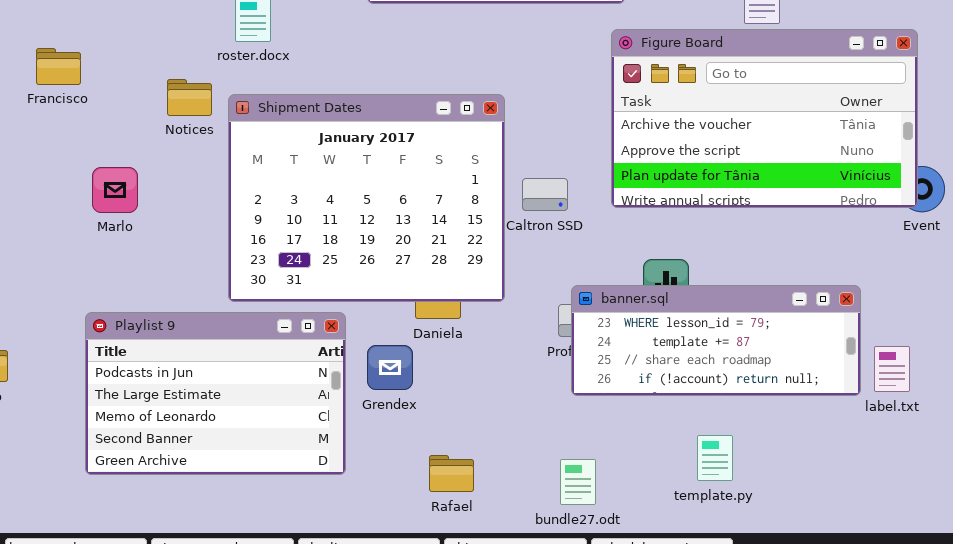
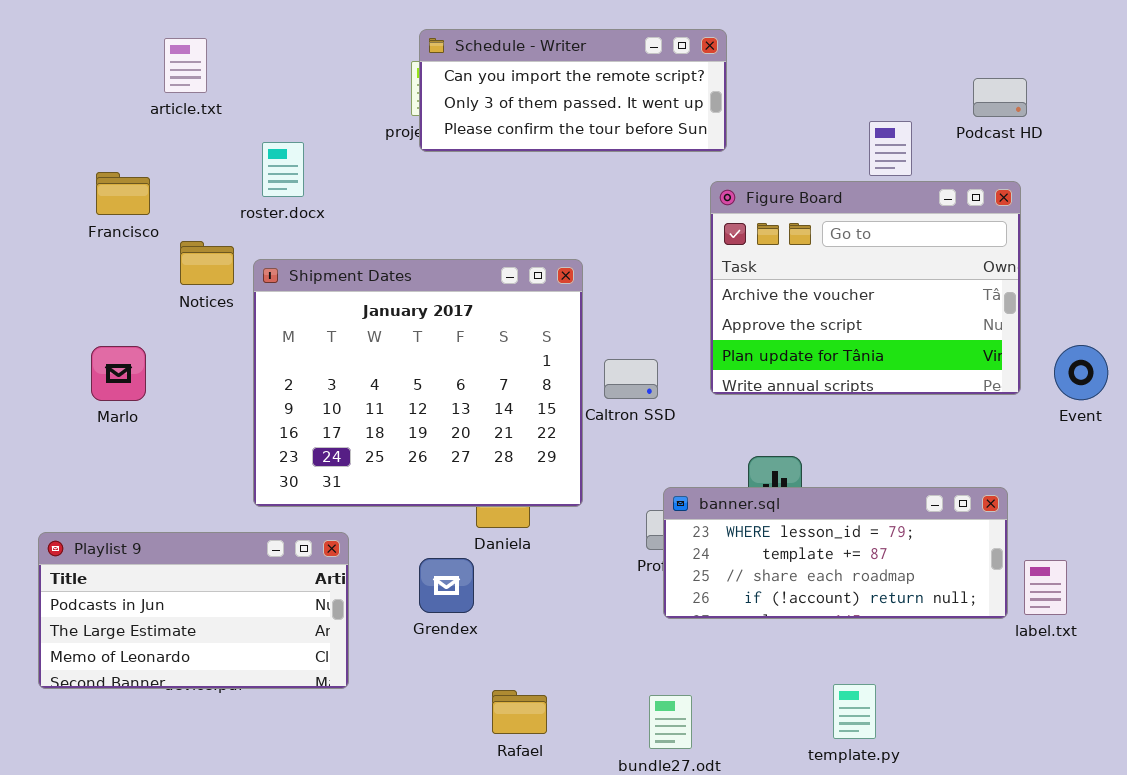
Figure Board: [611,29,918,208] -> [710,181,1021,395], resized
Francisco: [36,48,81,85] -> [96,172,150,215], moved
Playlist 9: [85,312,346,475] -> [38,532,349,689], moved, resized
template.py: [697,435,733,481] -> [833,684,876,739], moved

